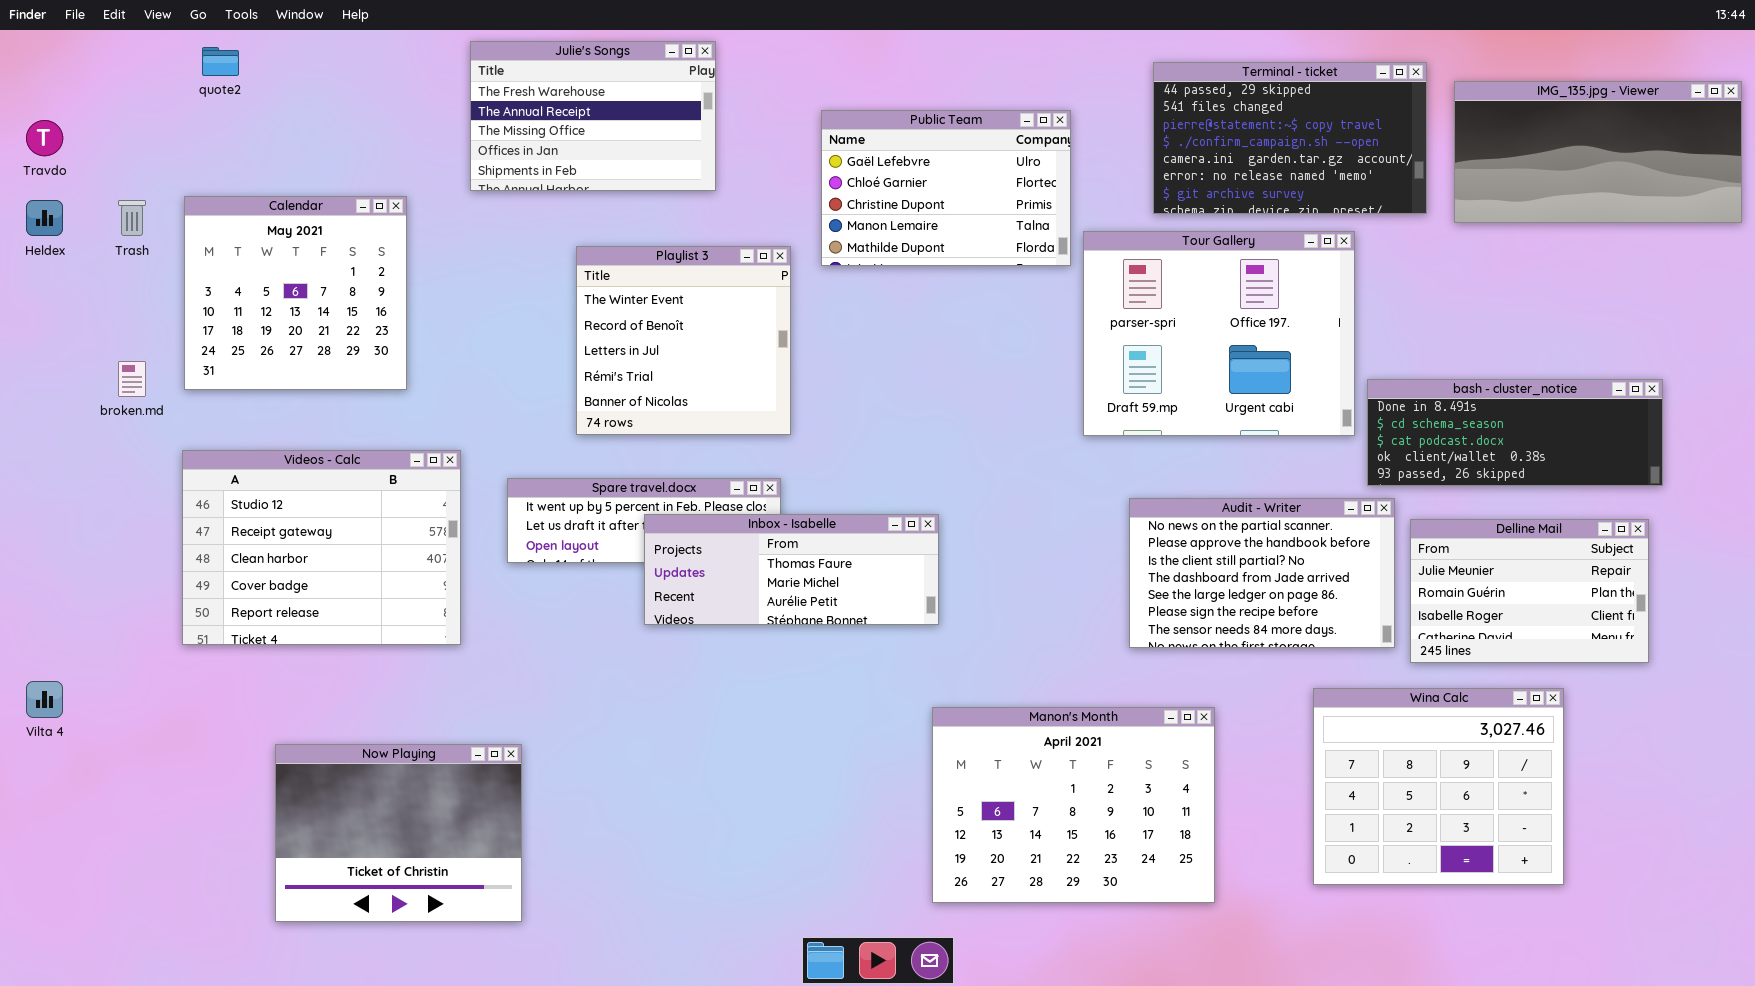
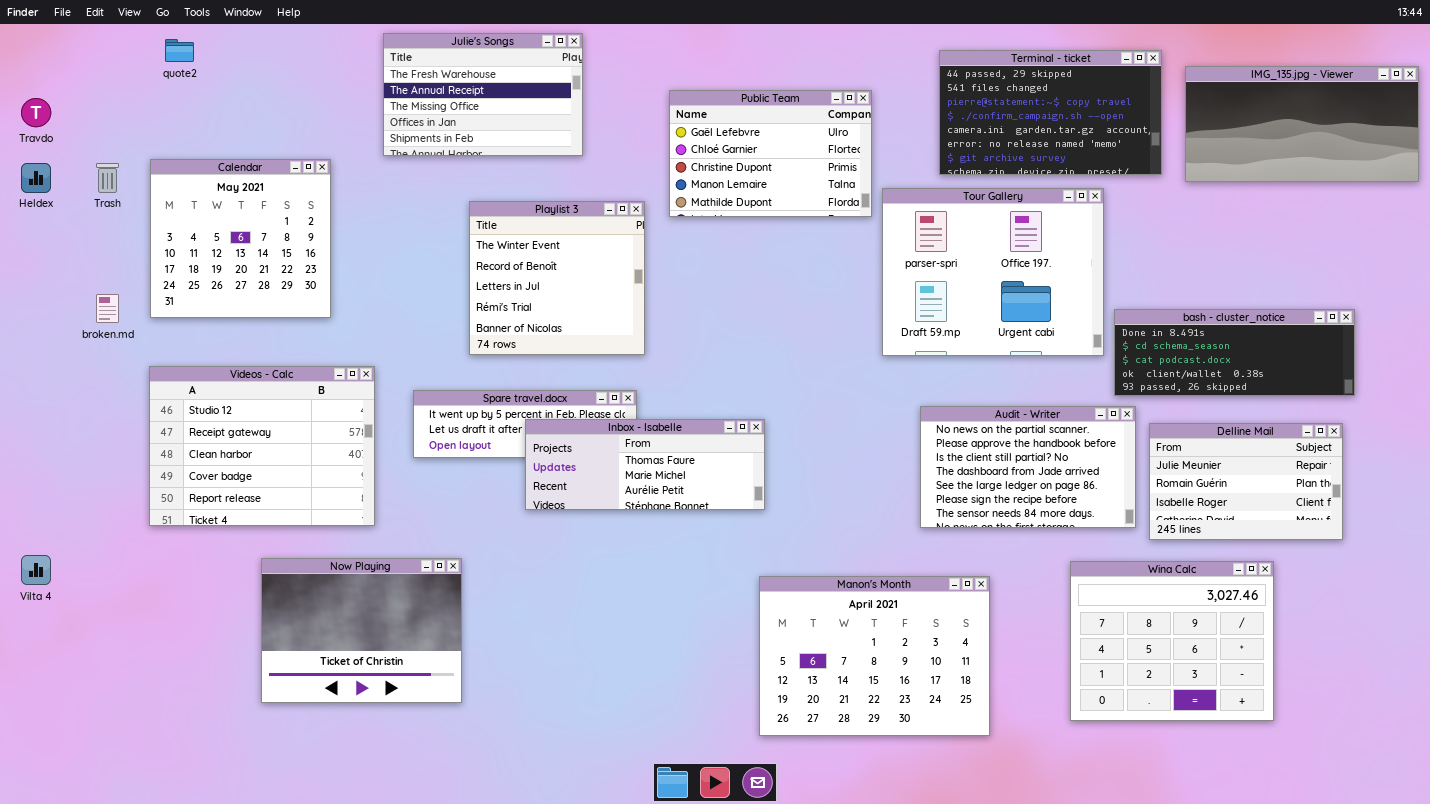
Now Playing: [275,744,522,922] -> [261,558,462,703], moved

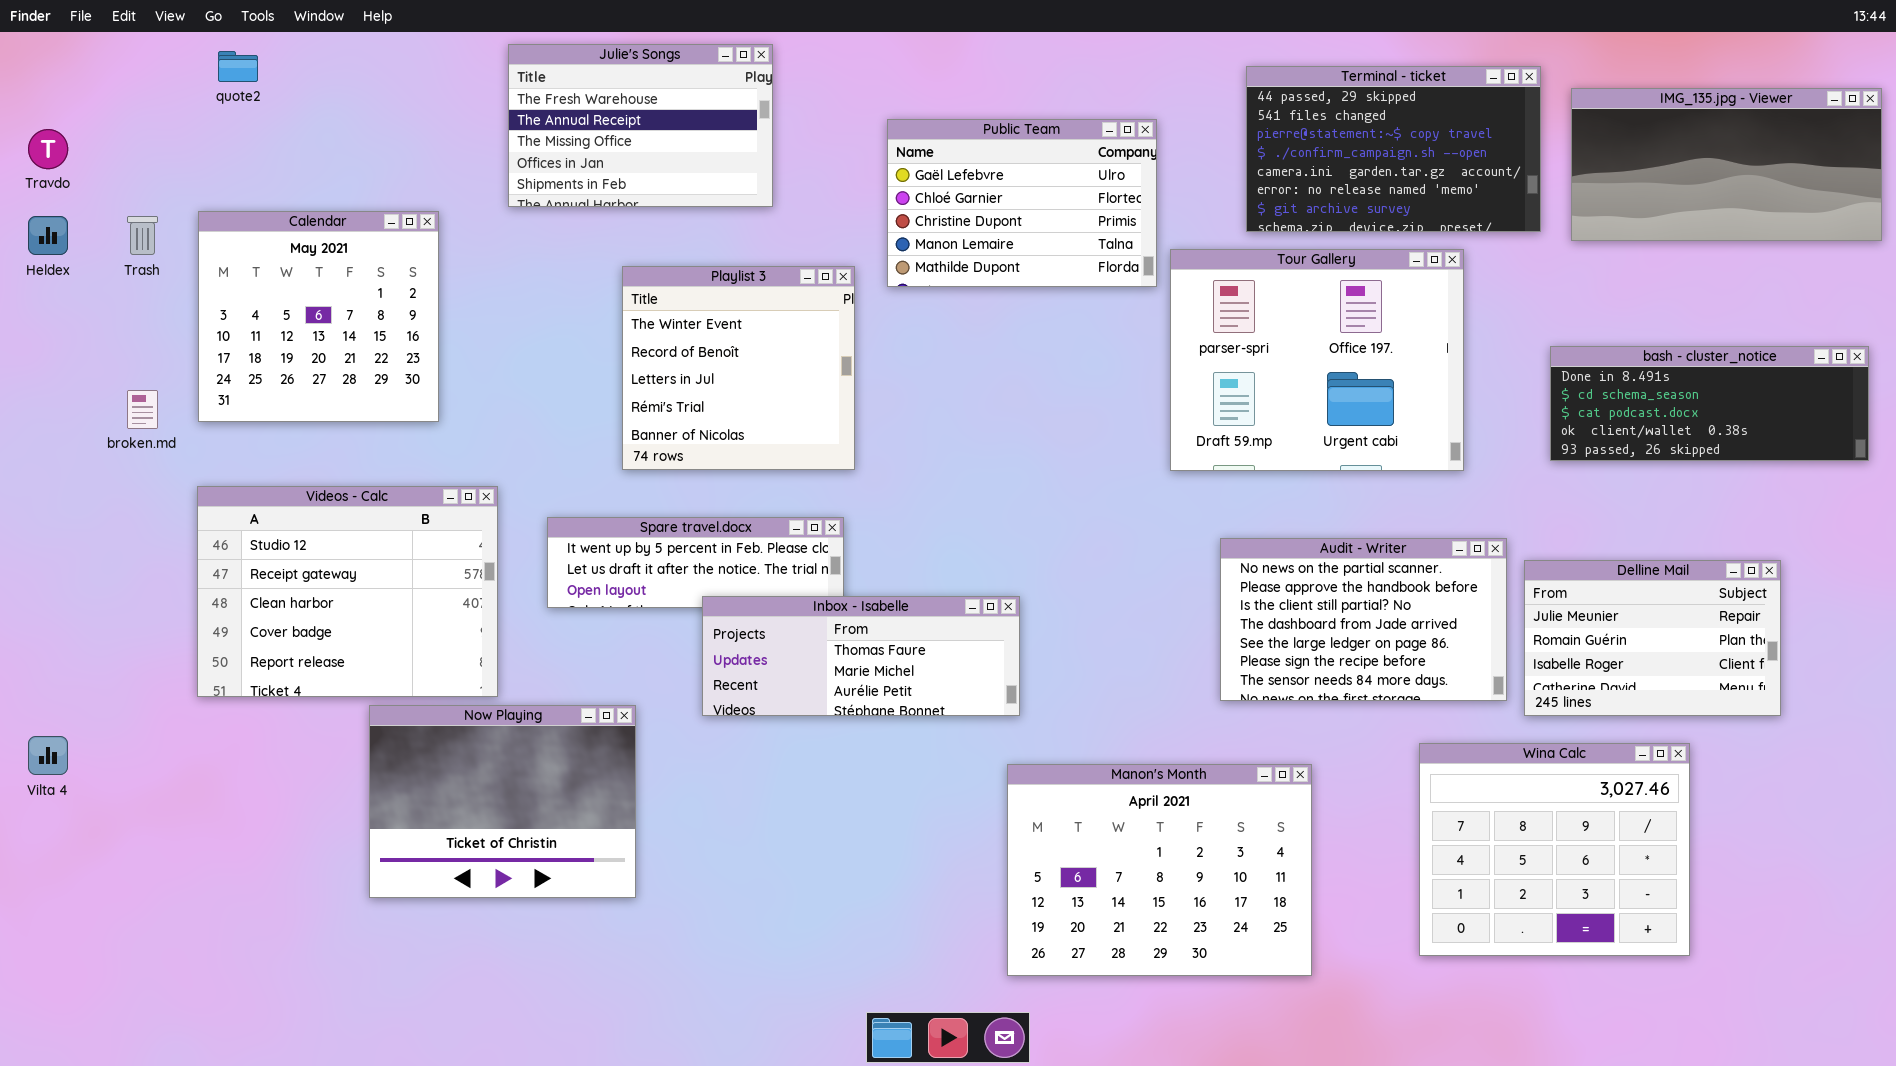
bash - cluster_notice: [1114,309,1355,396] -> [1550,346,1869,461], moved
Inbox - Isabelle: [525,419,765,510] -> [702,596,1020,716], moved
Now Playing: [261,558,462,703] -> [369,705,636,898], moved

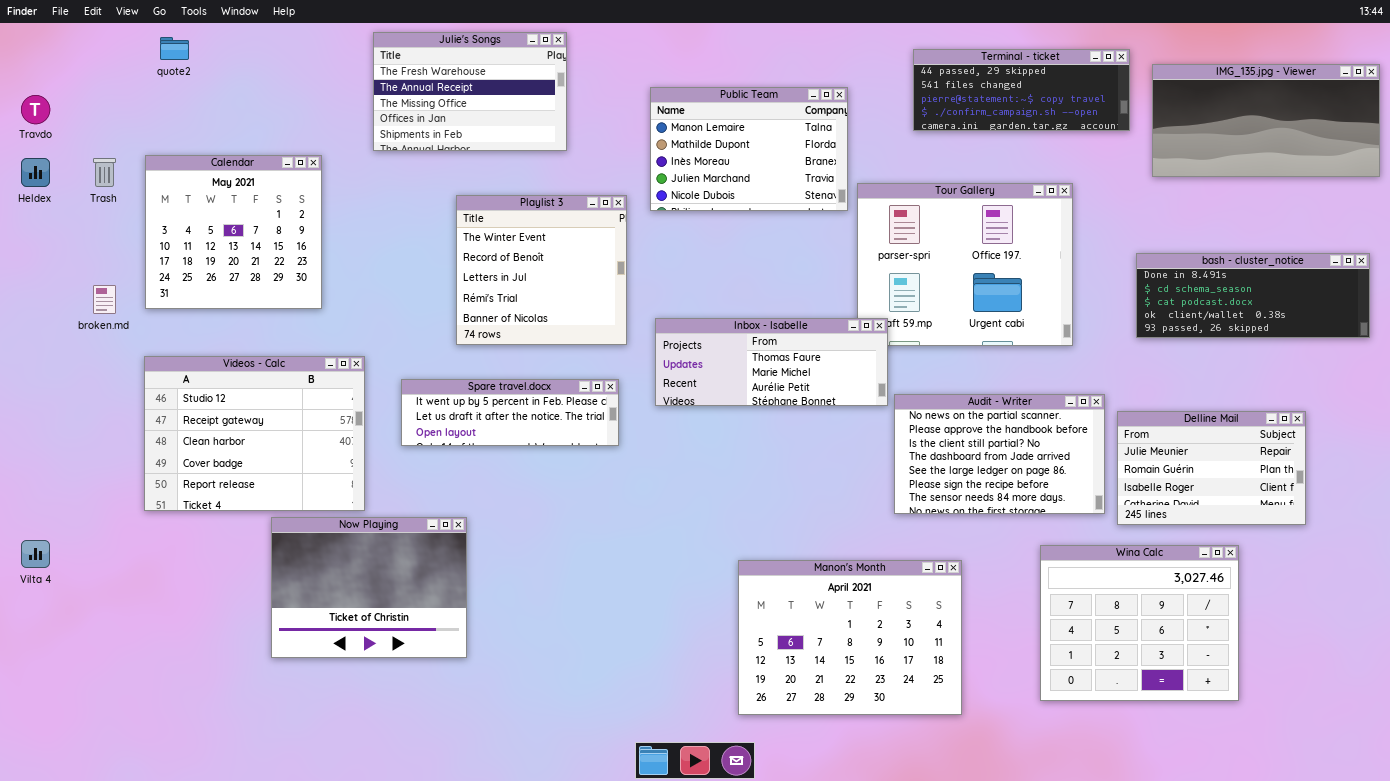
Terminal - ticket: [1246,66,1541,232] -> [913,49,1130,131], resized
Public Team: [887,119,1157,287] -> [650,87,848,211], scrolled down 3 rows
Inbox - Isabelle: [702,596,1020,716] -> [655,318,888,406], moved

